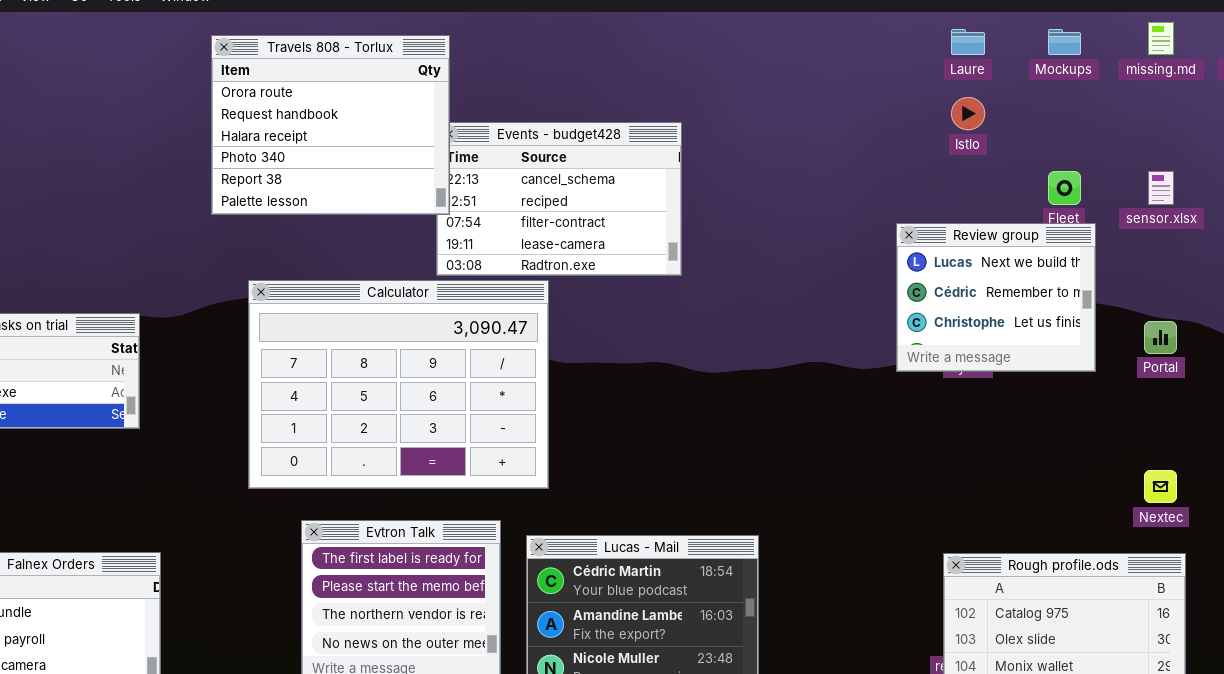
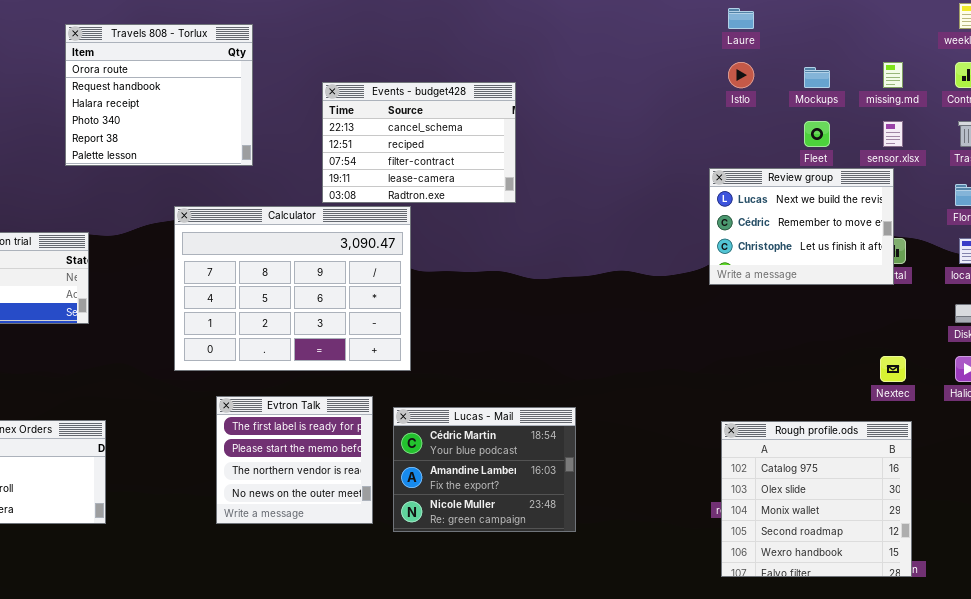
missing.md: [1148,22,1174,55] -> [883,62,903,88], moved
Mockups: [1048,29,1081,55] -> [804,67,830,88], moved
Travels 808 - Torlux: [211,35,450,215] -> [65,24,253,166], moved
Review group: [896,223,1096,372] -> [709,168,894,285], moved, resized

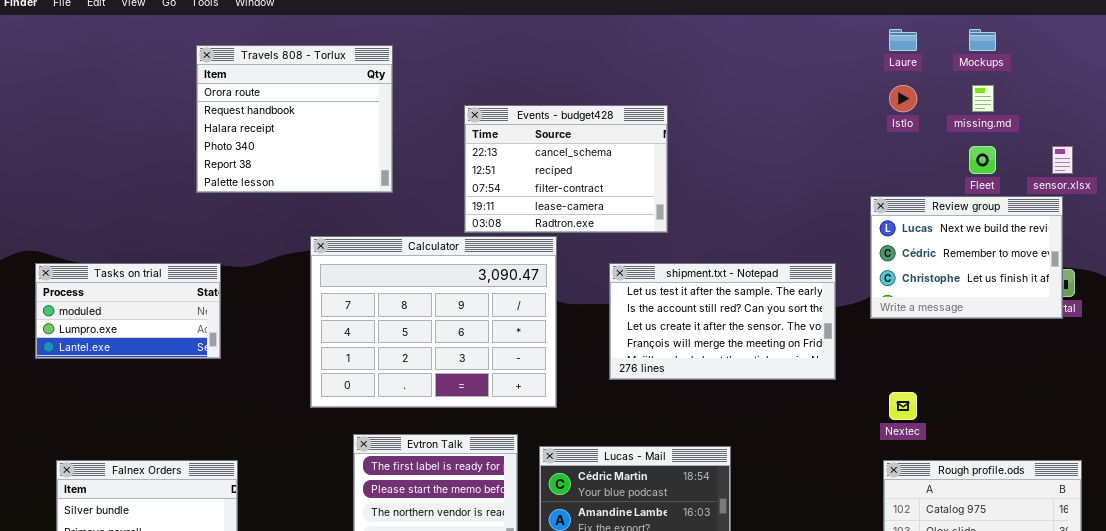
missing.md: [883,62,903,88] -> [972,85,994,112], moved
Mockups: [804,67,830,88] -> [969,29,996,51], moved
shipment.txt - Notepad: none -> [609,263,836,380], opened
Nextec: [880,356,906,382] -> [889,392,917,420], moved

